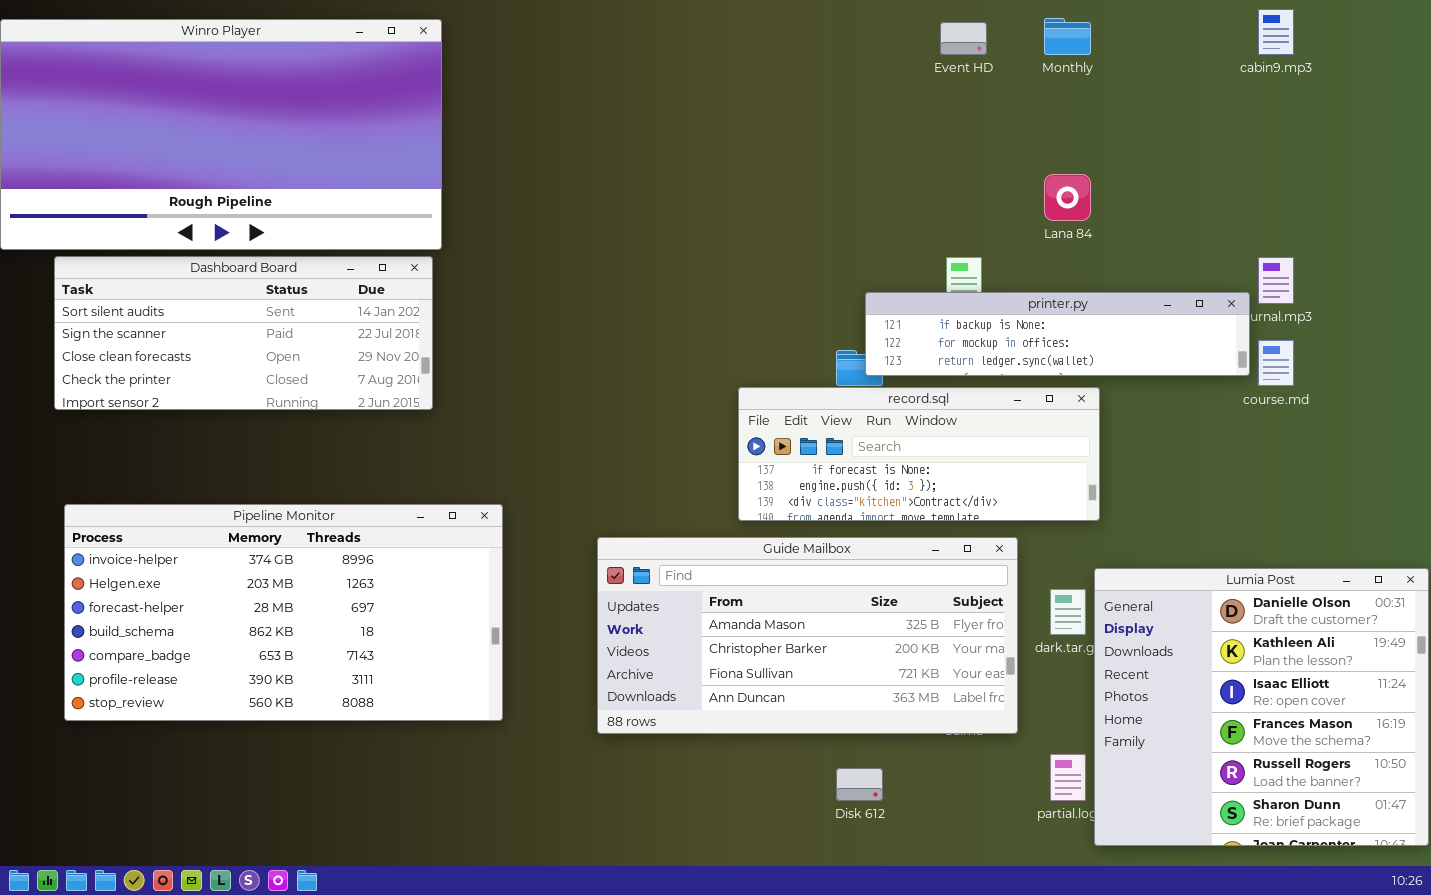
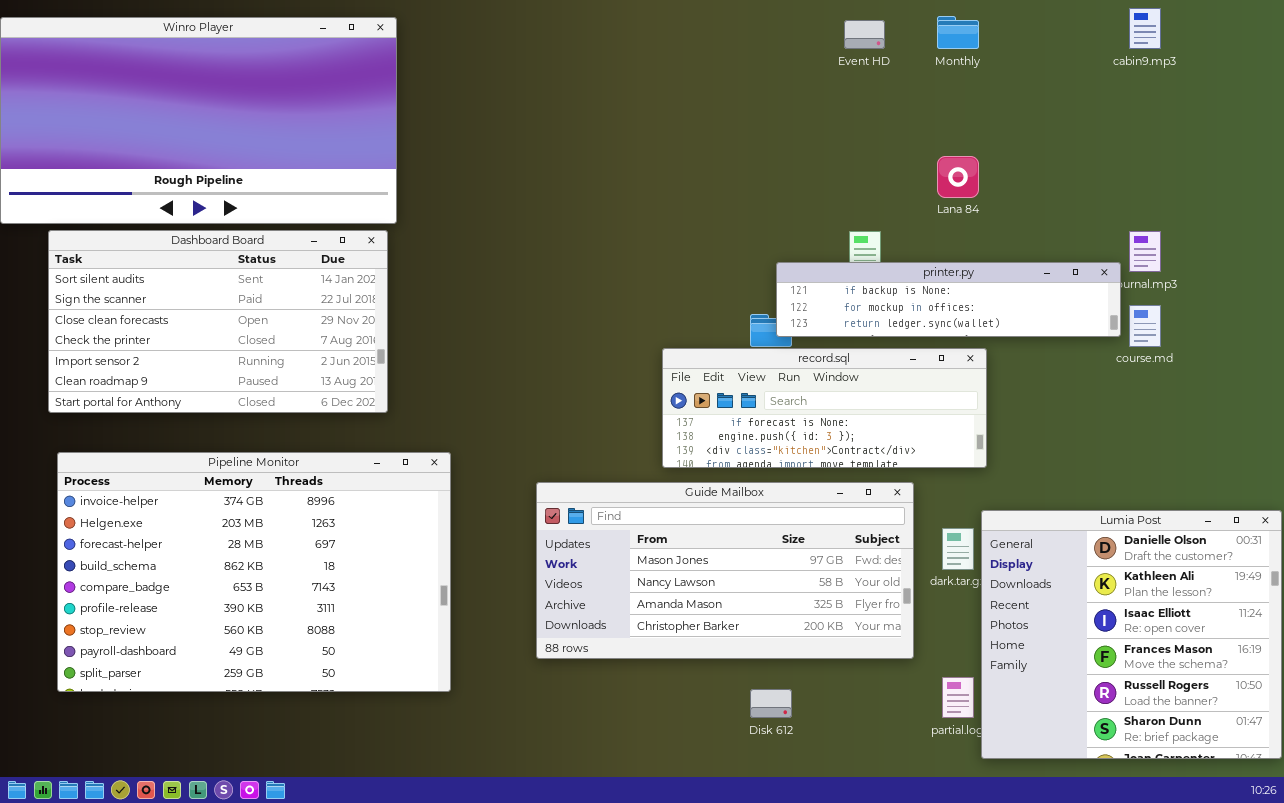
Dashboard Board: [54,256,433,410] -> [48,230,388,413], resized
Pipeline Monitor: [64,504,503,721] -> [57,452,451,692], resized
Guide Mailbox: [597,537,1018,734] -> [536,482,914,659], scrolled up 2 rows

